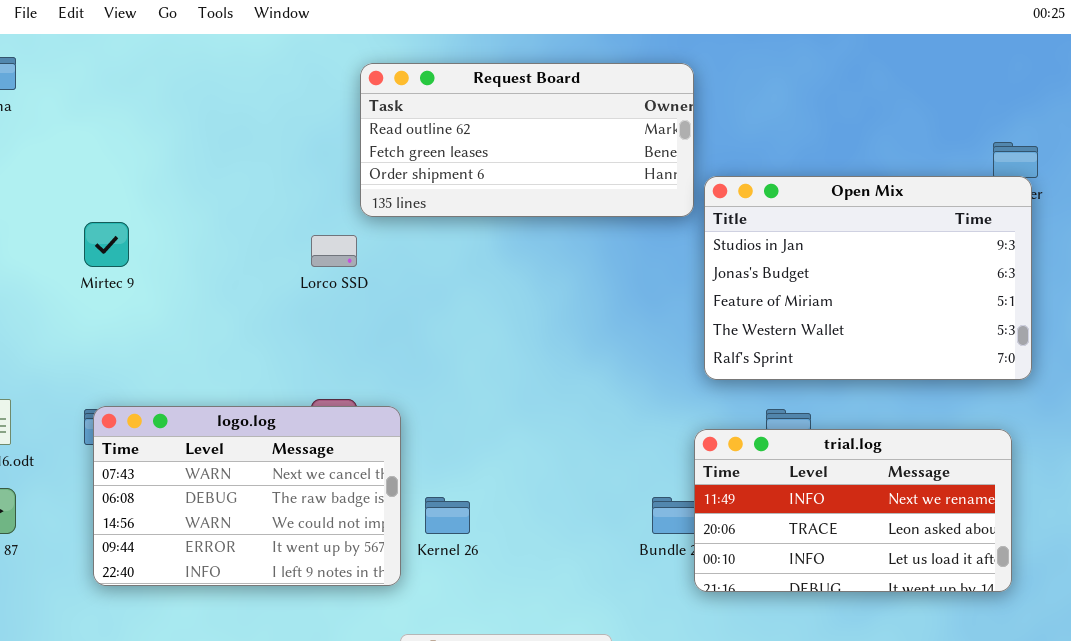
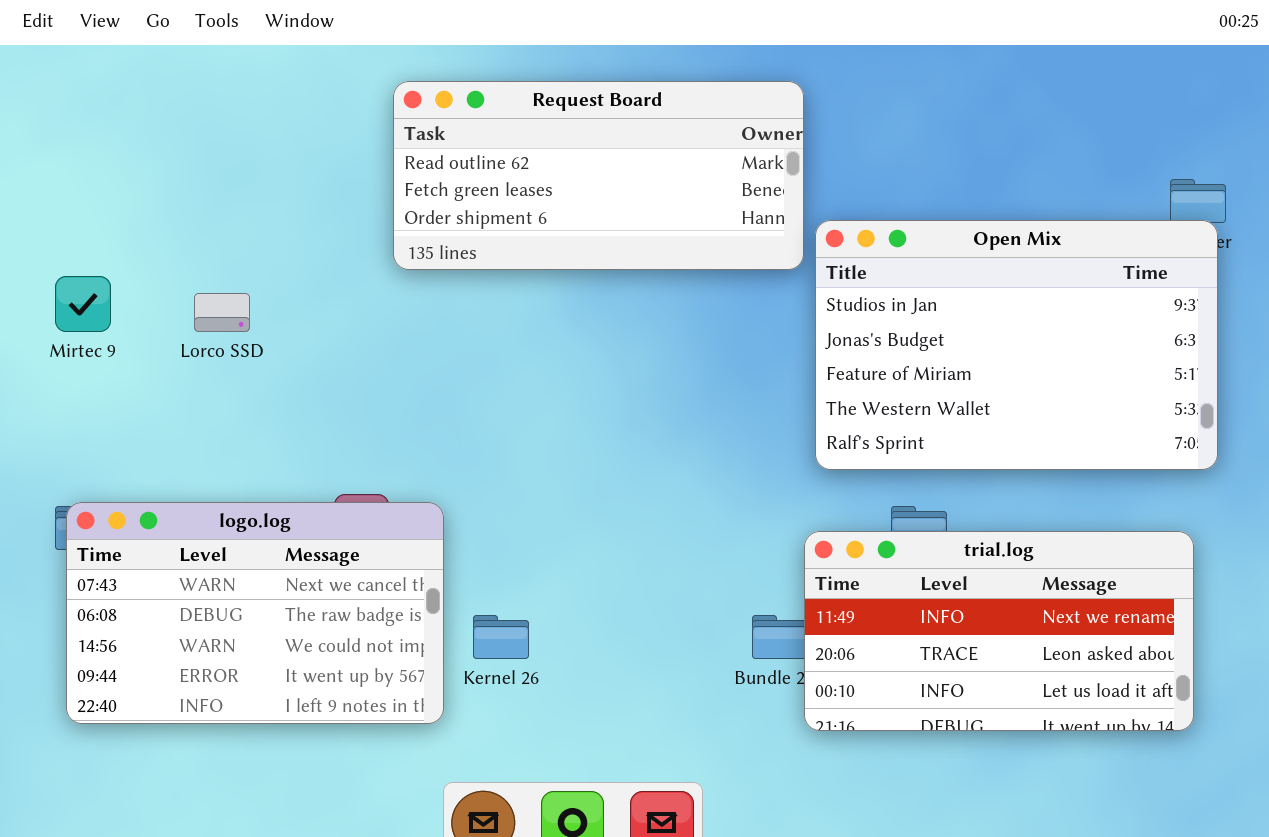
Lorco SSD: [311,235,357,267] -> [194,293,250,332], moved

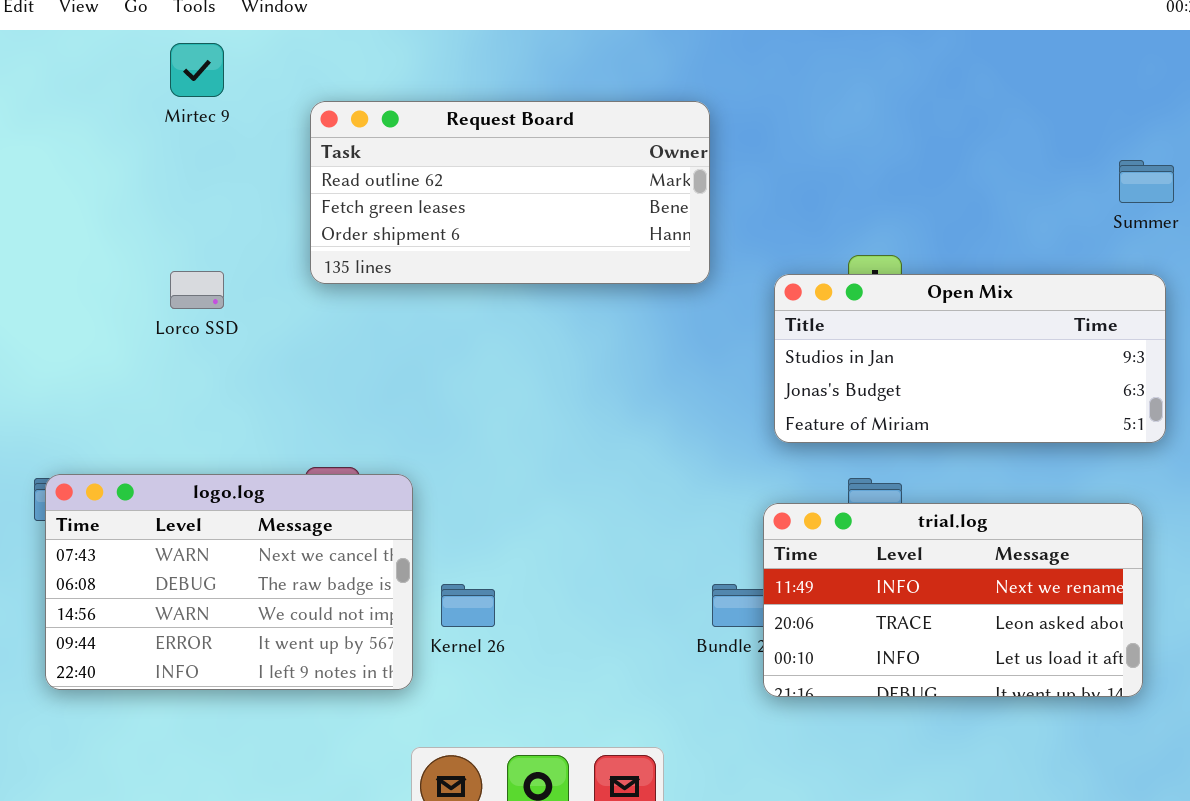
Request Board: [393,81,804,270] -> [310,101,710,284], moved
Open Mix: [815,220,1218,470] -> [774,274,1166,443], resized
Mirtec 9: [55,276,111,332] -> [170,43,224,97], moved

